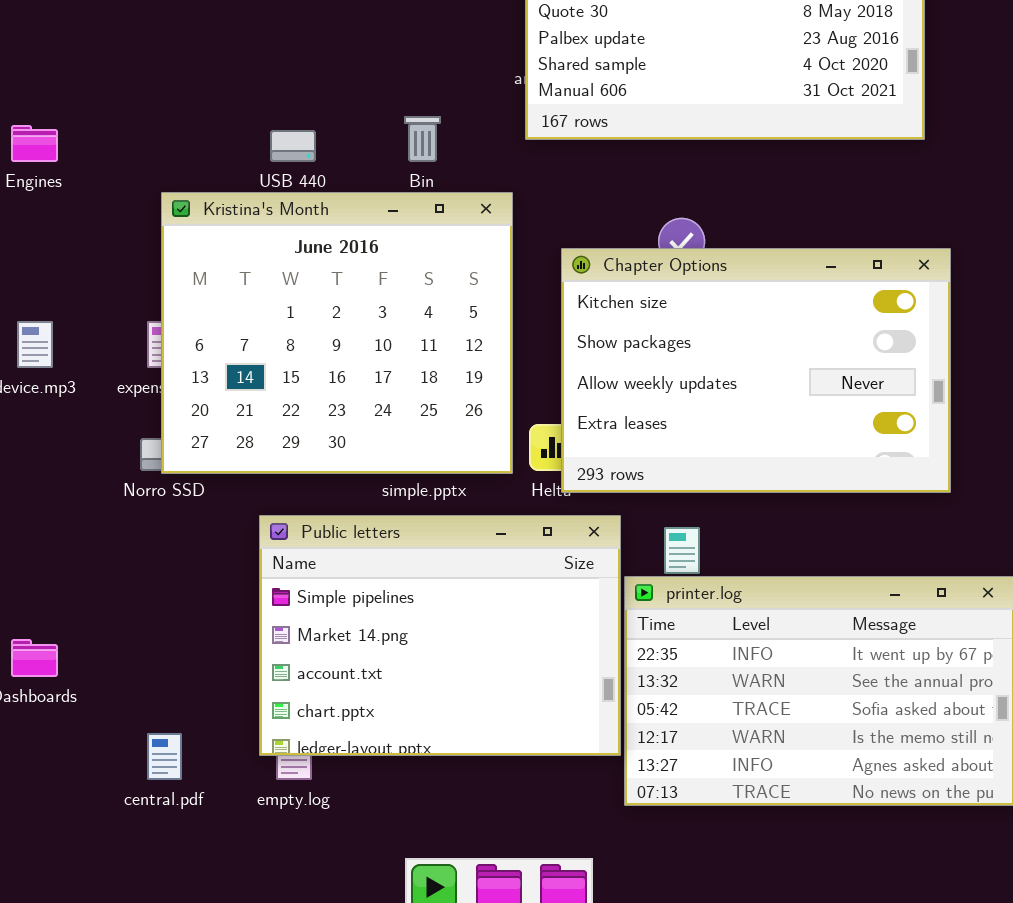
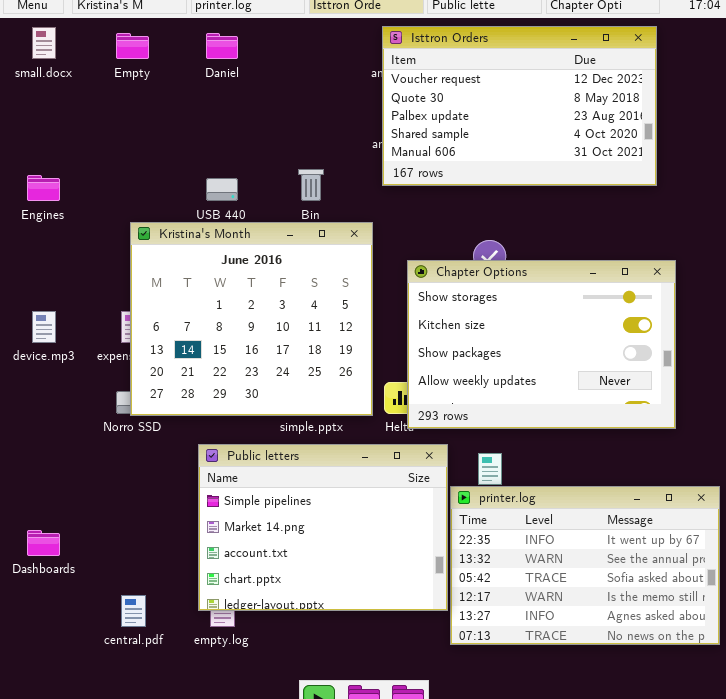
Chapter Options: [561,248,951,493] -> [407,260,676,429], scrolled up 1 row

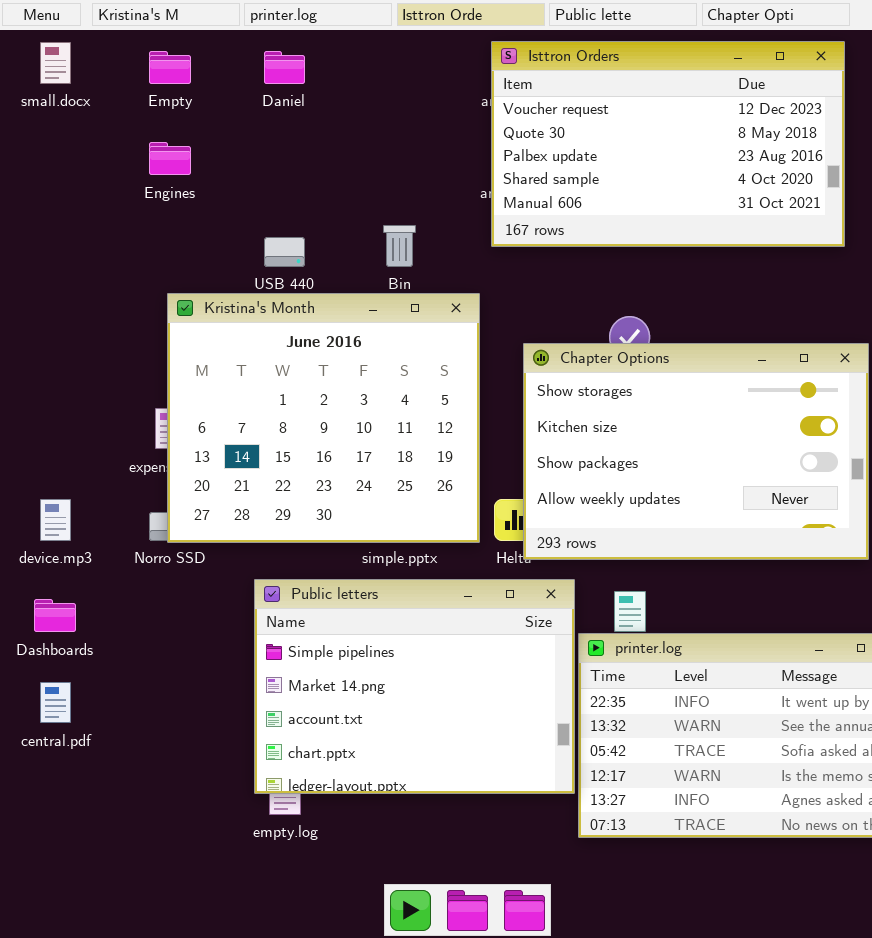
Engines: [27,175,60,201] -> [149,142,191,175], moved
device.mp3: [32,311,56,343] -> [40,499,71,541], moved
Dashboards: [27,530,60,556] -> [34,599,76,632], moved
central.pdf: [121,595,146,627] -> [40,682,71,723], moved

